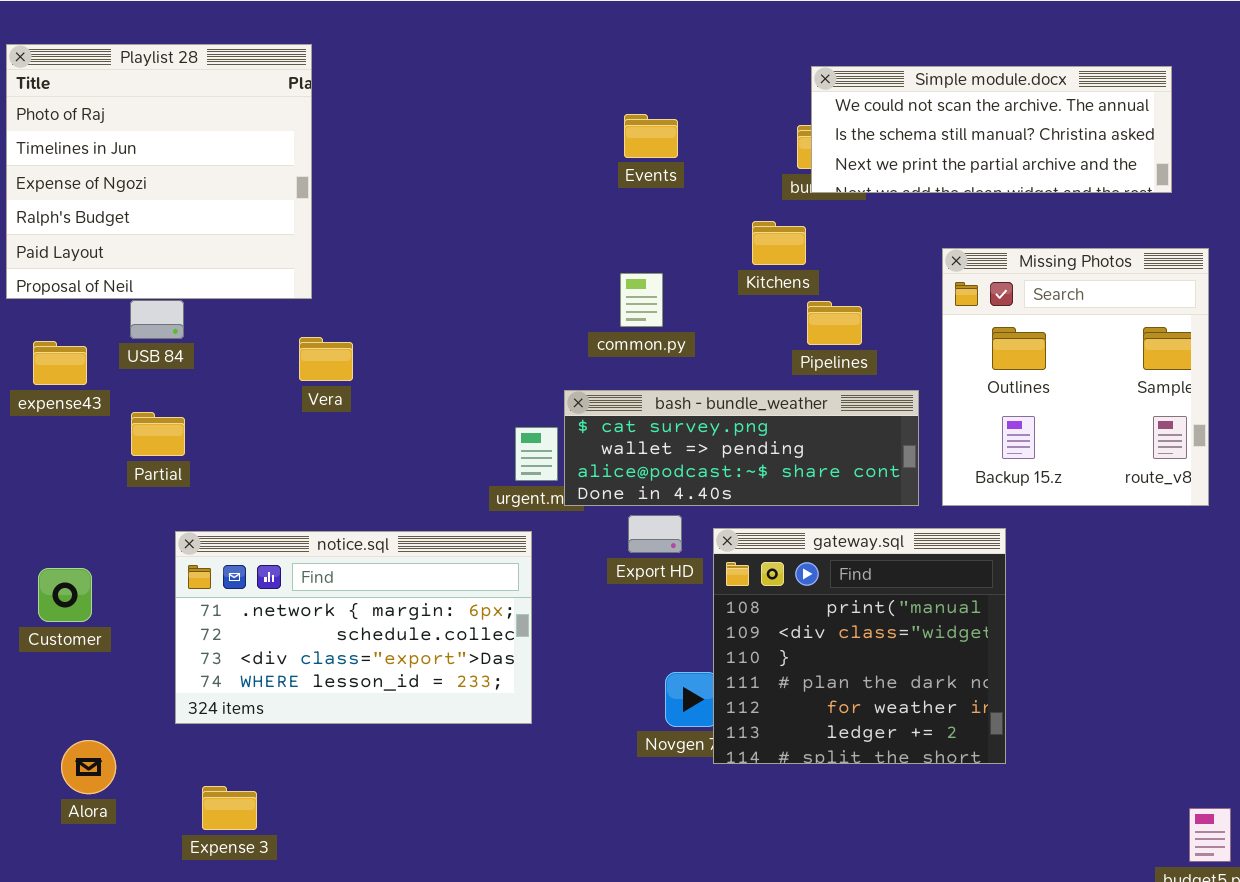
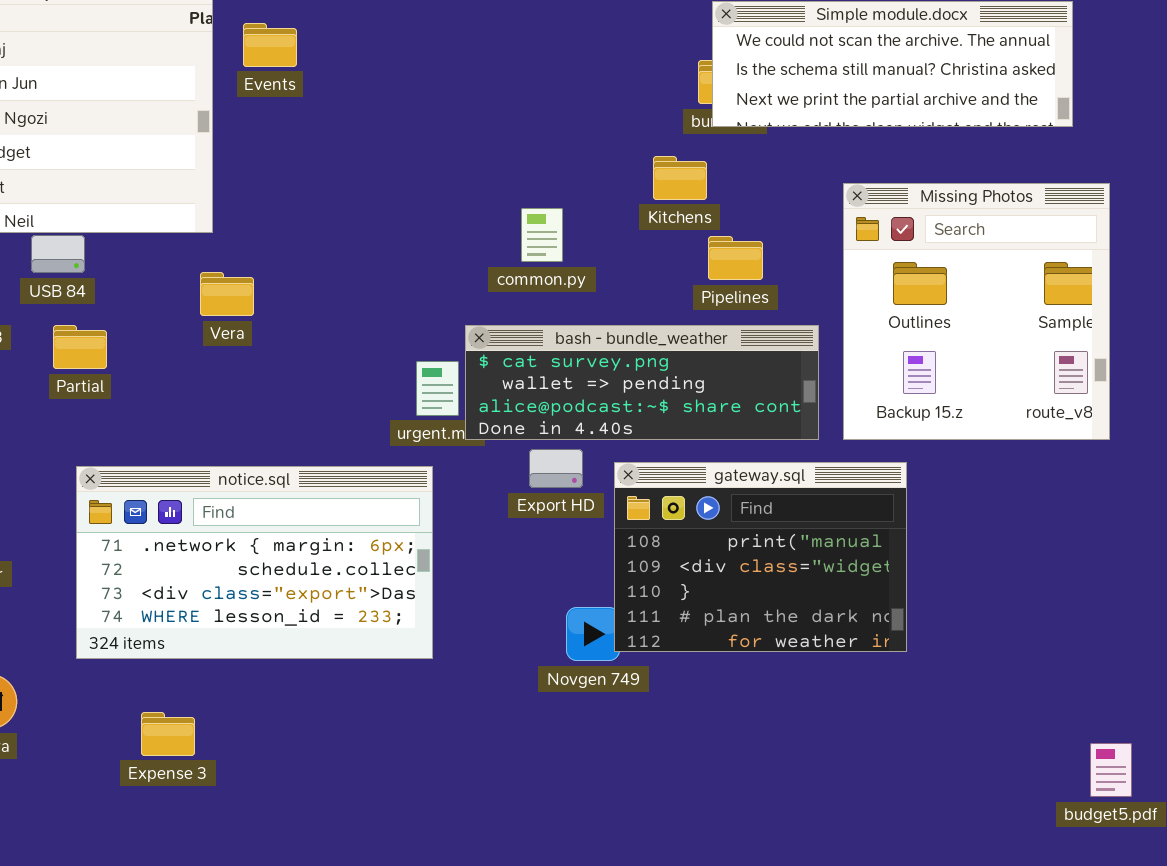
Events: [624,114,678,158] -> [243,23,297,67], moved
Partial: [131,412,185,456] -> [53,325,107,369], moved
gateway.sql: [713,528,1006,764] -> [614,462,907,652], resized
Expense 3: [202,786,257,830] -> [141,712,195,756], moved

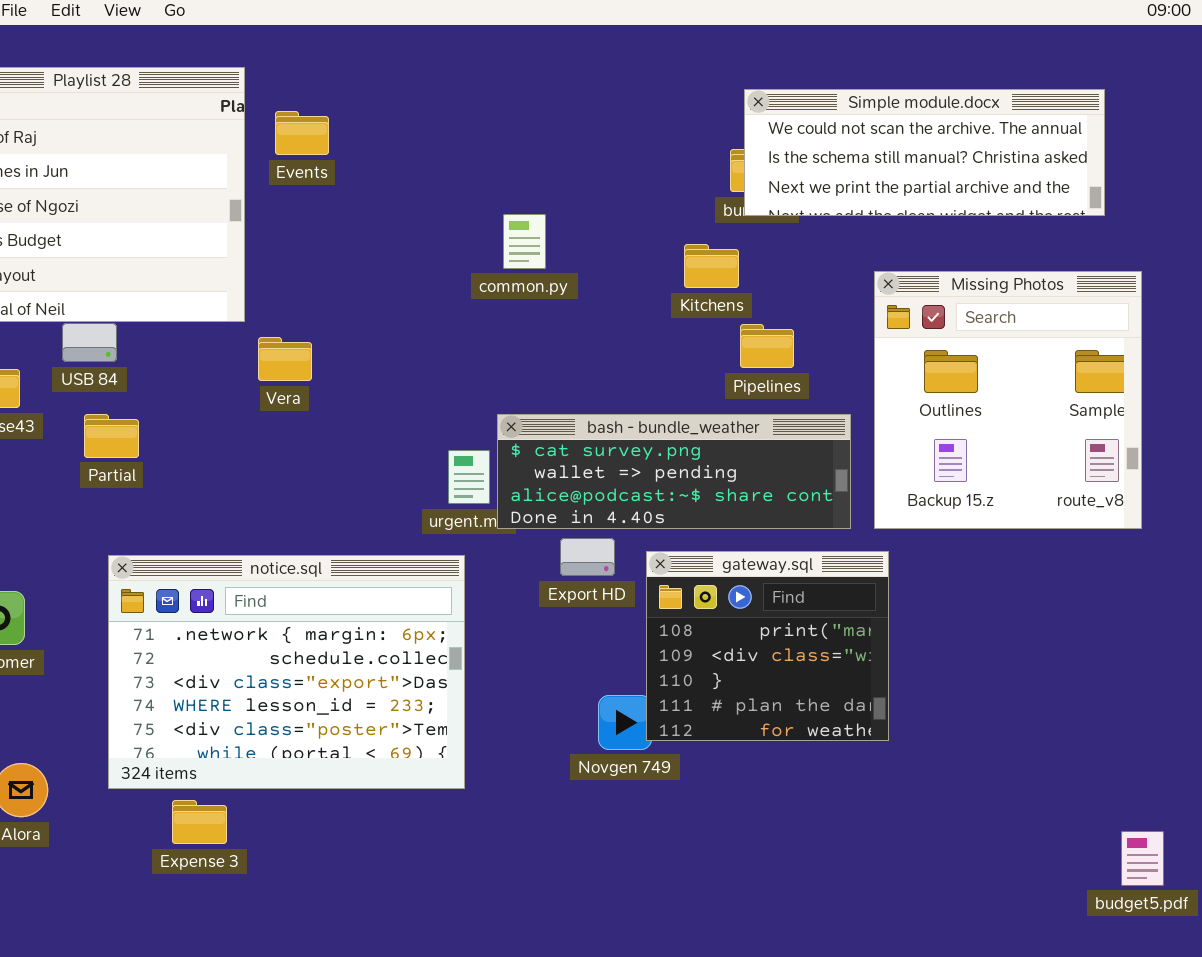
common.py: [521,208,563,262] -> [503,214,546,269], moved
Vera: [200,272,254,316] -> [258,337,312,381], moved
gateway.sql: [614,462,907,652] -> [646,551,889,741], resized
notice.sql: [76,466,433,659] -> [108,555,465,789], resized

